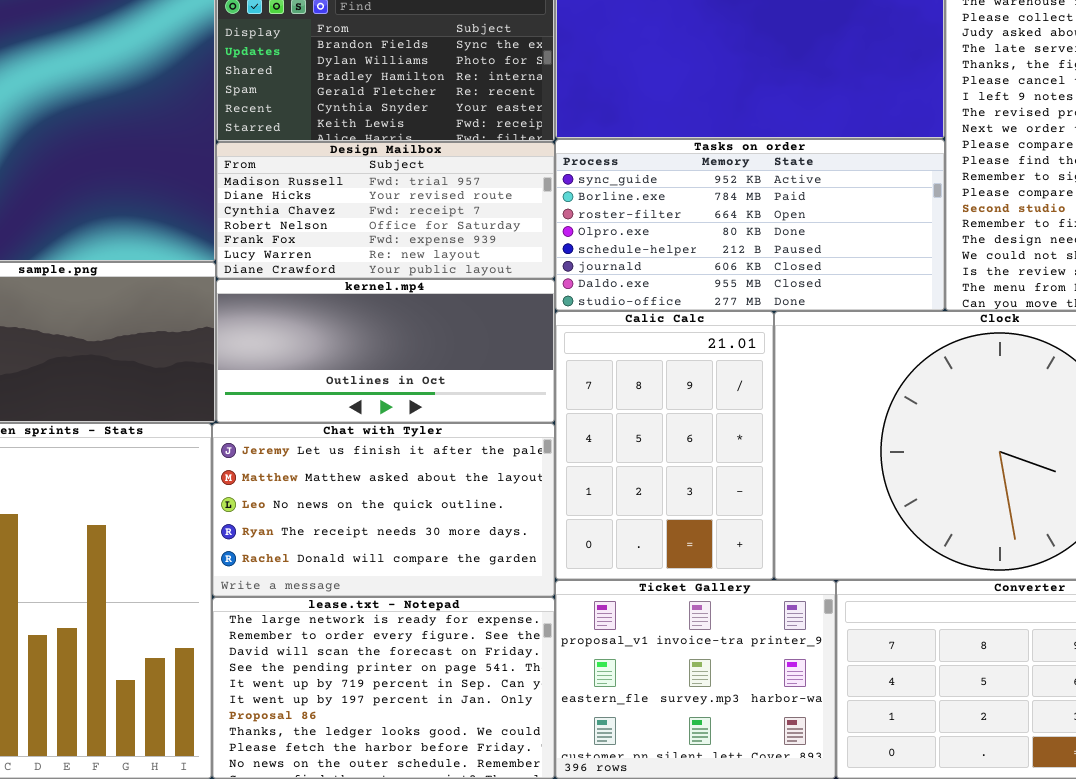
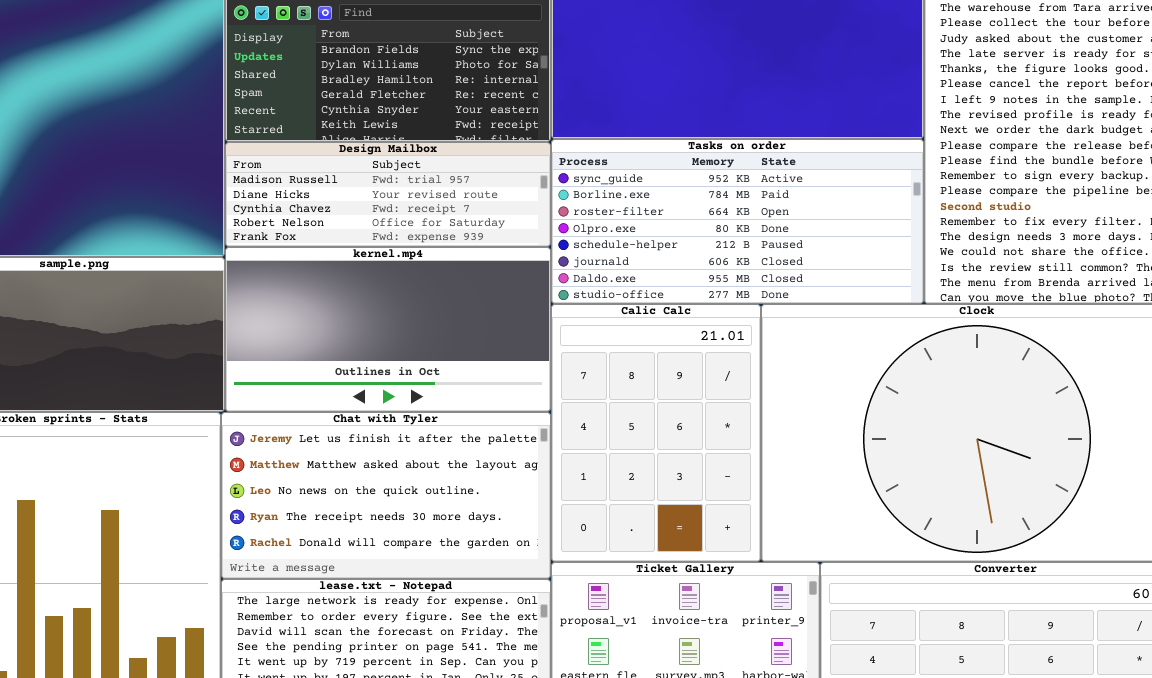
Design Mailbox: [216,142,555,279] -> [225,142,551,247], resized
kernel.mp4: [216,279,555,423] -> [225,247,551,412], resized

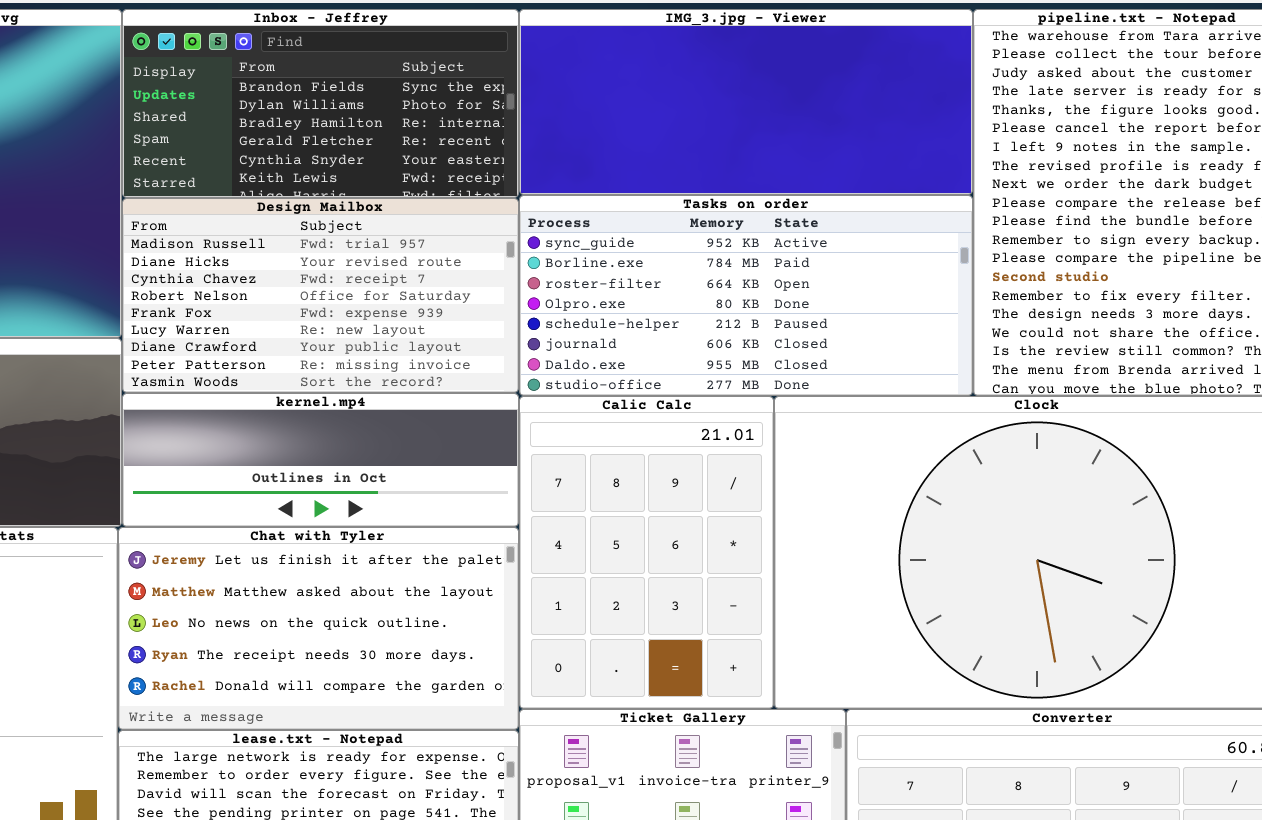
Design Mailbox: [225,142,551,247] -> [122,198,519,393], resized
kernel.mp4: [225,247,551,412] -> [122,393,519,527], resized

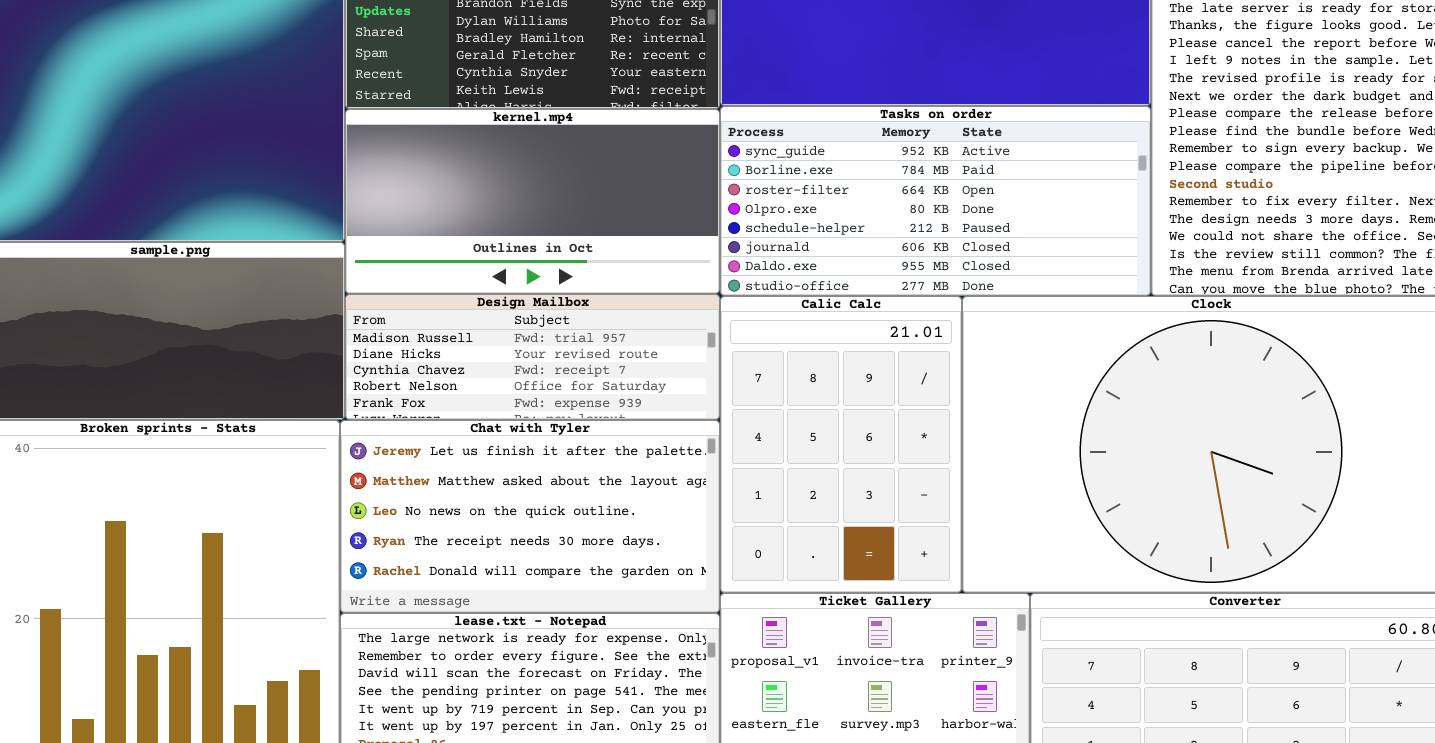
Design Mailbox: [122,198,519,393] -> [345,294,720,420], moved, resized
kernel.mp4: [122,393,519,527] -> [345,109,720,294], moved, resized

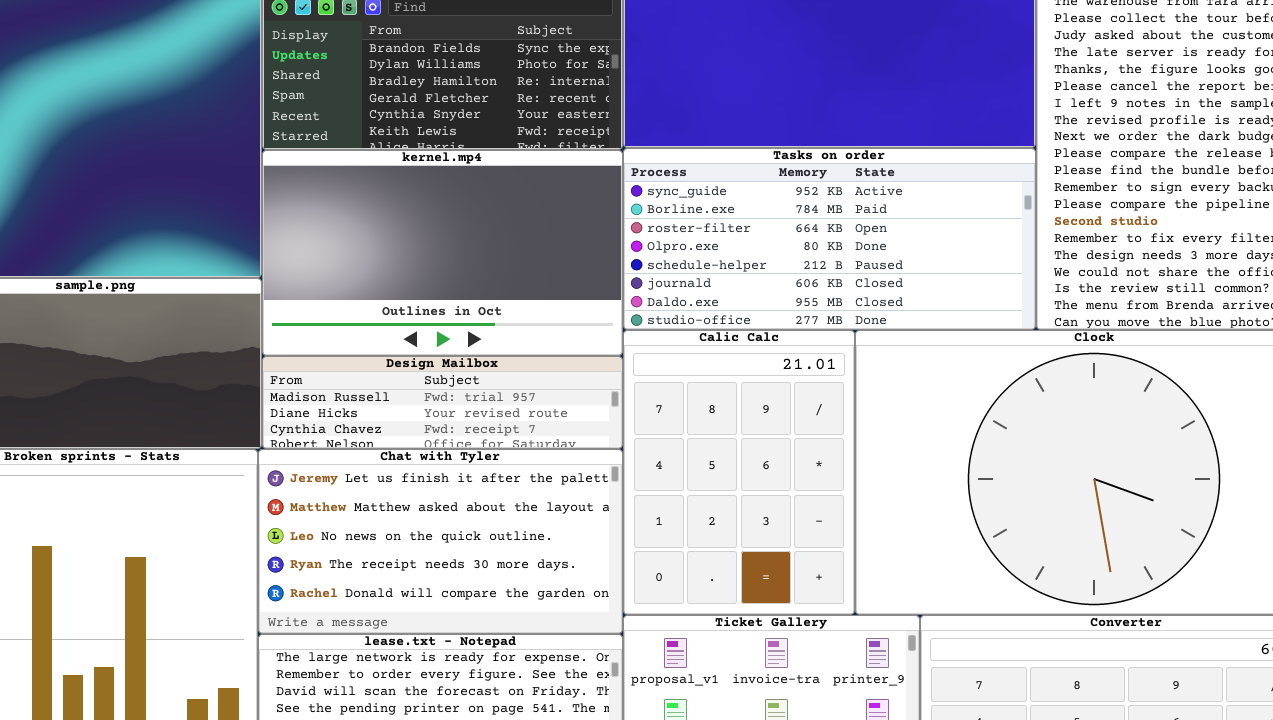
kernel.mp4: [345,109,720,294] -> [262,150,623,356], resized
Design Mailbox: [345,294,720,420] -> [262,356,623,449], resized

